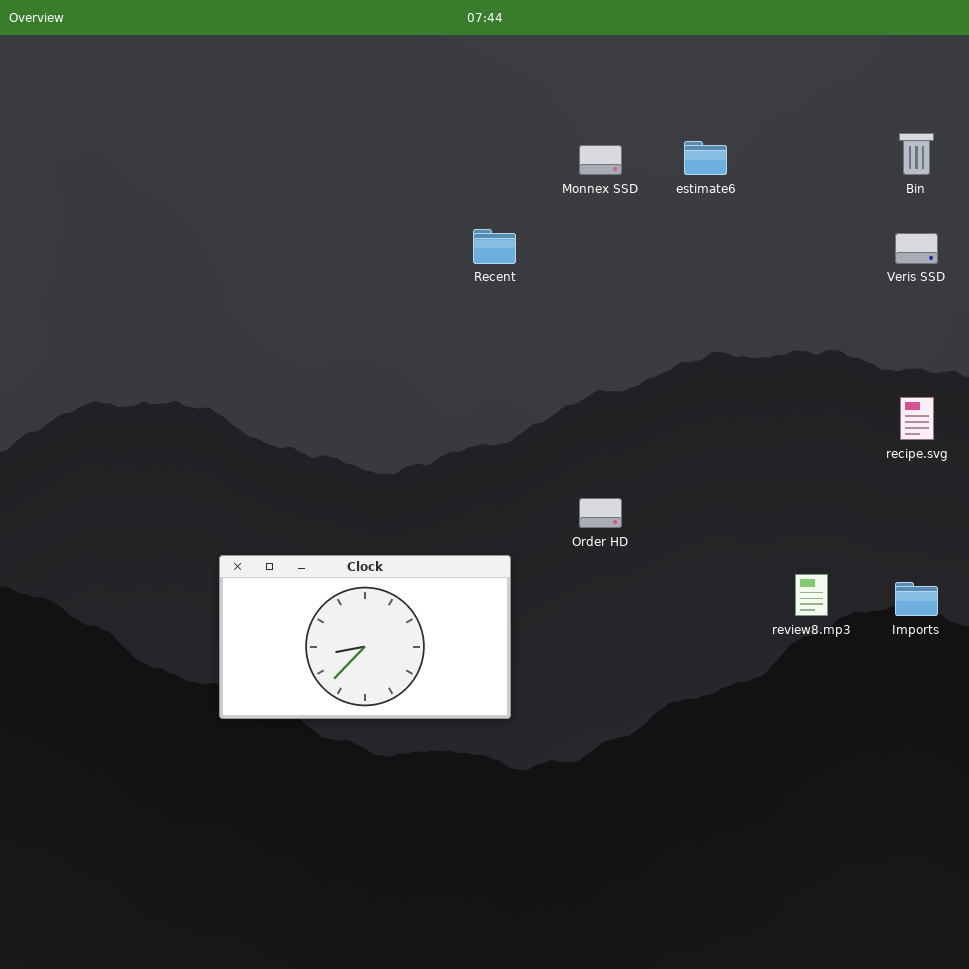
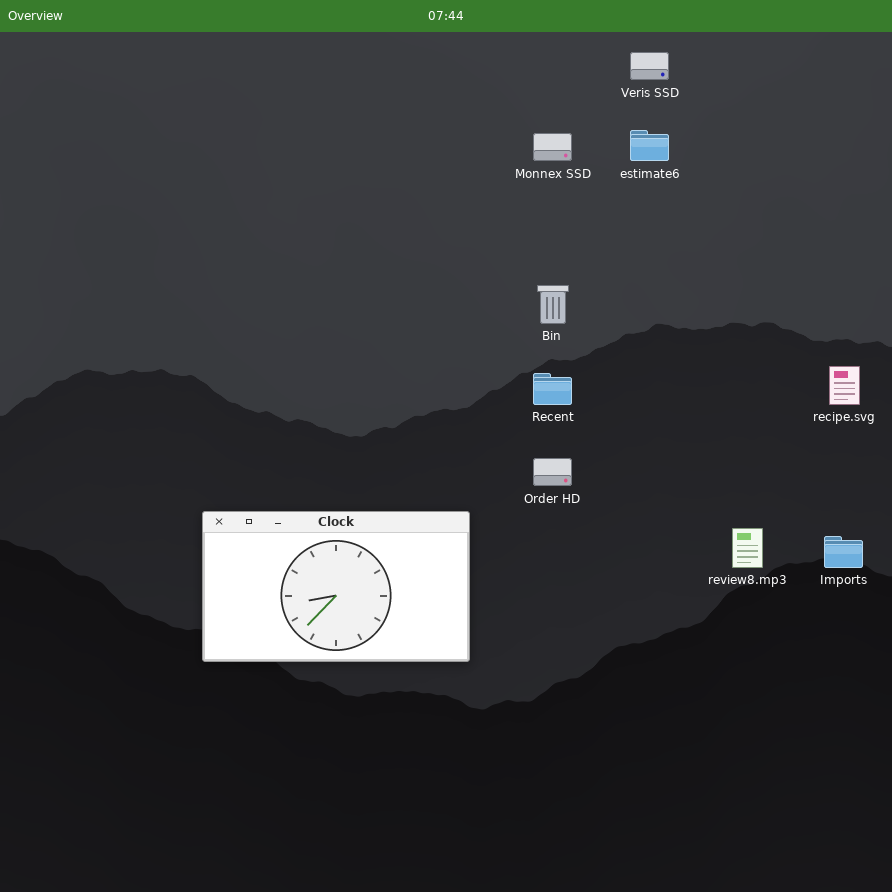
Bin: [899,133,934,175] -> [537,285,569,324], moved
Recent: [473,229,516,264] -> [533,373,572,405], moved
Veris SSD: [895,233,938,264] -> [630,52,669,80], moved

